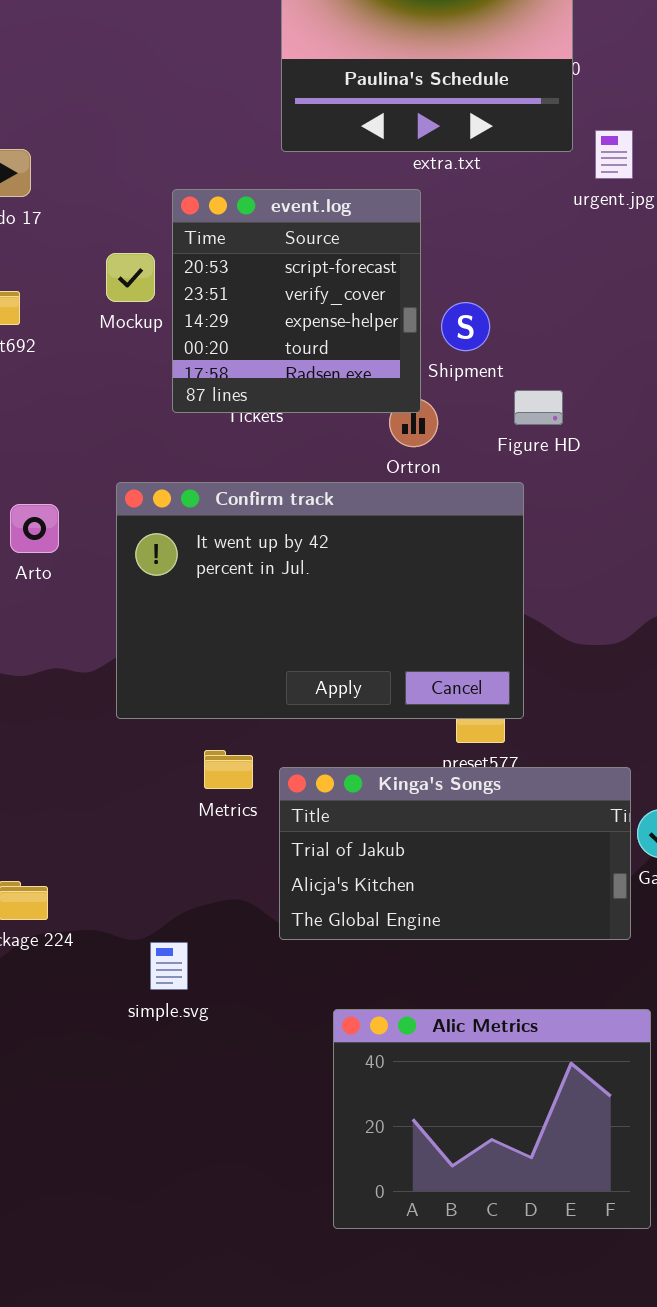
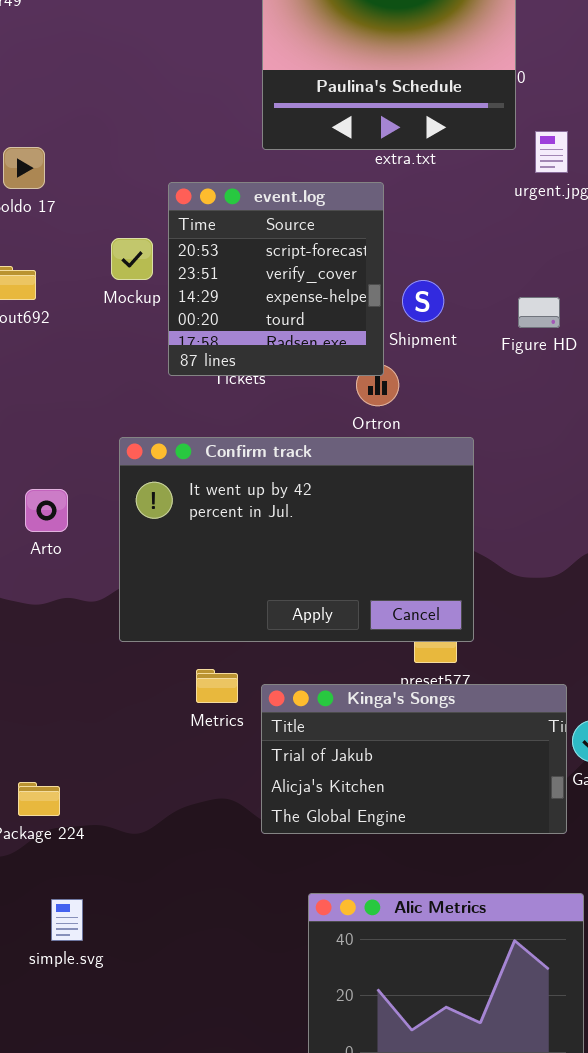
Figure HD: [514,390,563,425] -> [518,297,560,328], moved
Arto: [10,504,59,553] -> [25,489,68,532], moved
simple.svg: [150,942,188,990] -> [51,899,83,941], moved

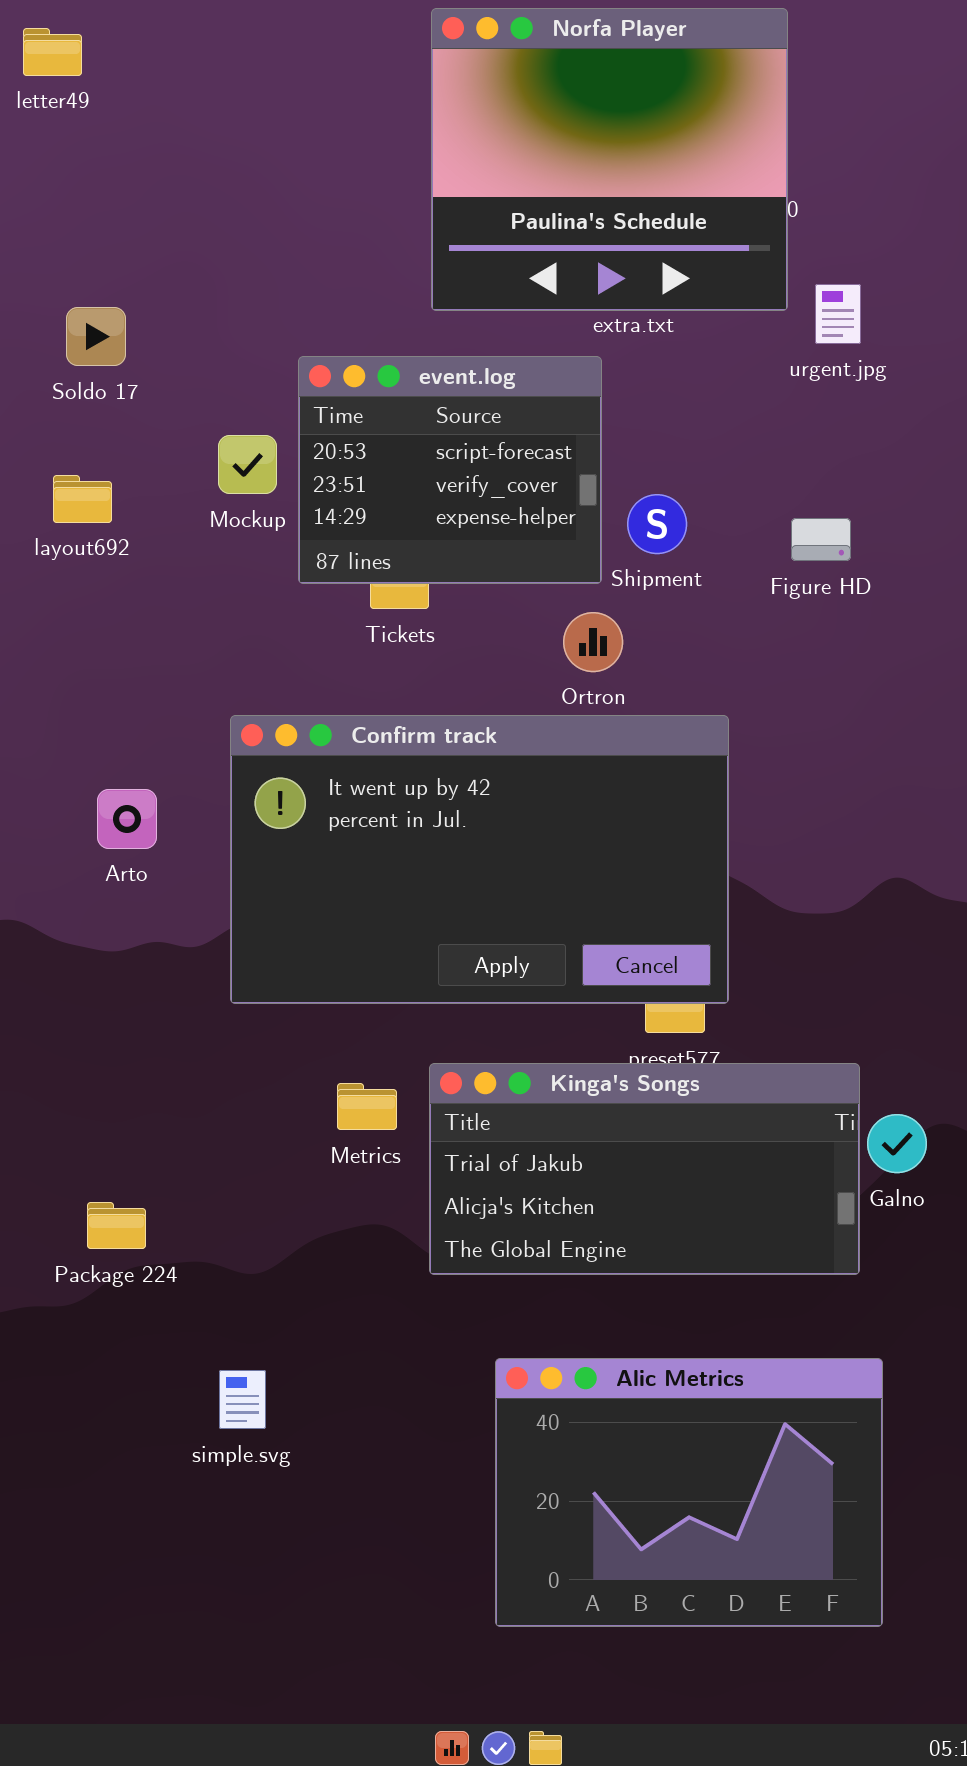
event.log: [168,182,384,376] -> [298,356,602,584], resized
Metrics: [196,669,238,703] -> [337,1083,397,1130], moved
simple.svg: [51,899,83,941] -> [219,1370,266,1429], moved

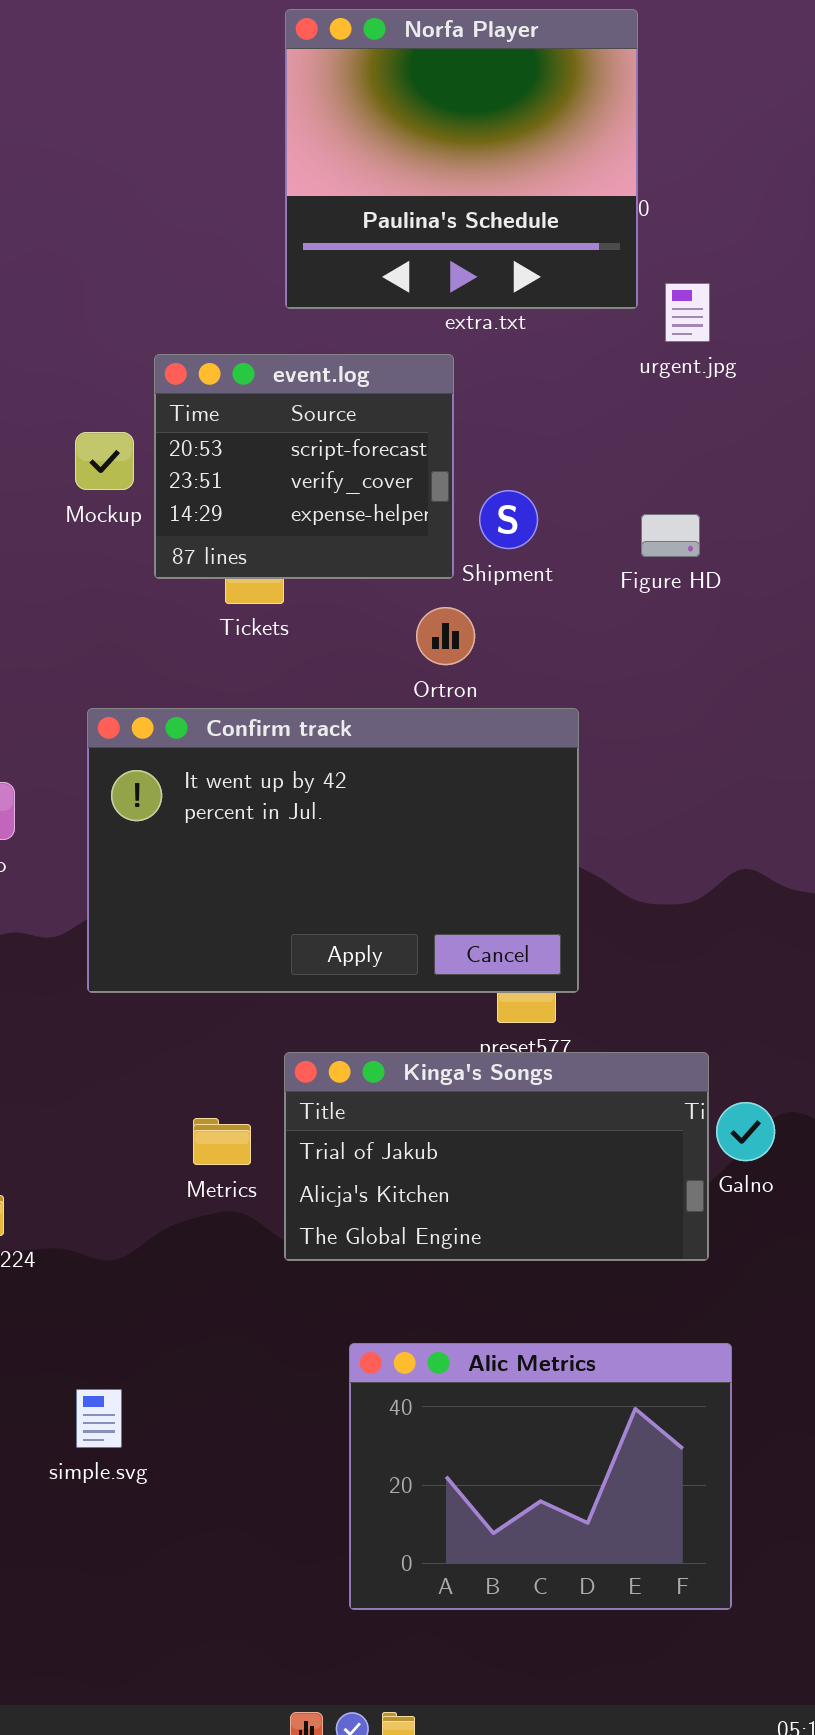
Metrics: [337,1083,397,1130] -> [193,1118,251,1165], moved
simple.svg: [219,1370,266,1429] -> [76,1389,122,1448], moved

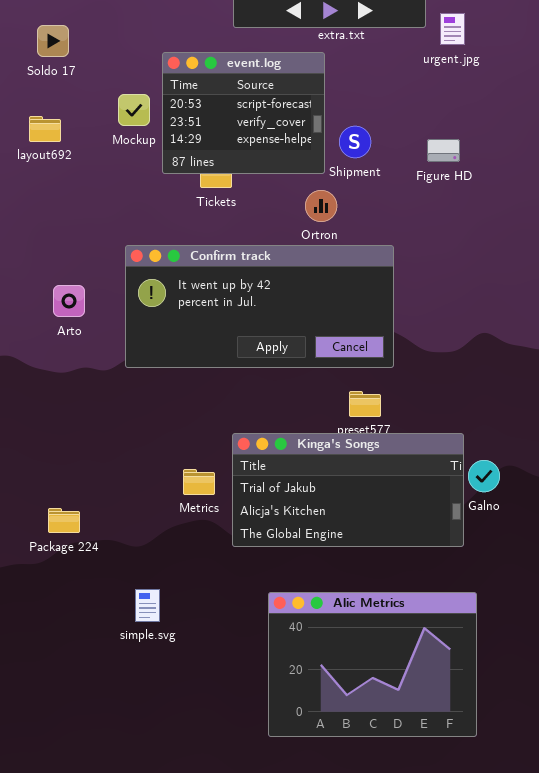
Confirm track: [87,708,579,993] -> [125,245,394,368], resized
simple.svg: [76,1389,122,1448] -> [135,589,160,622], moved

